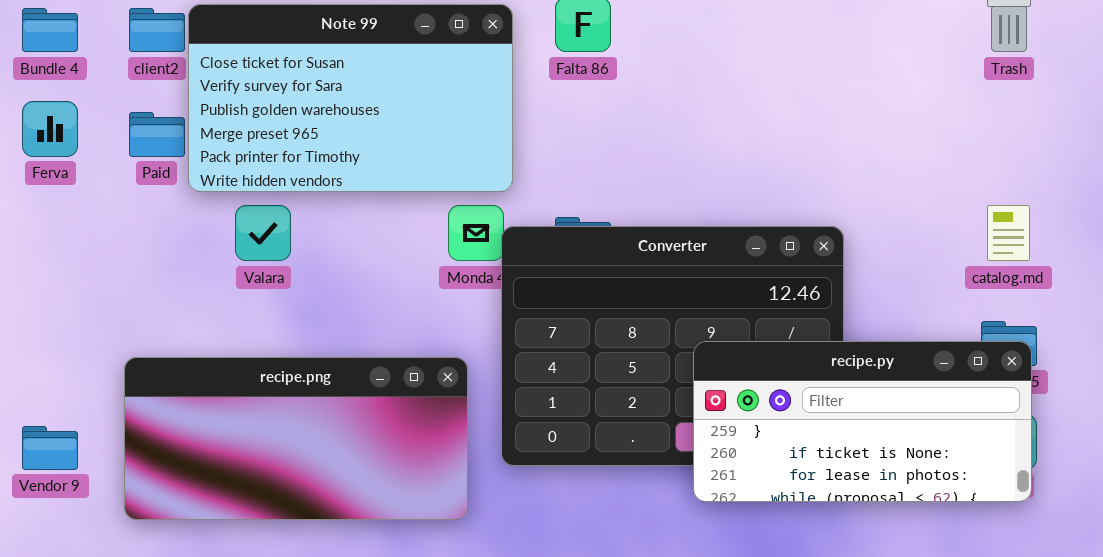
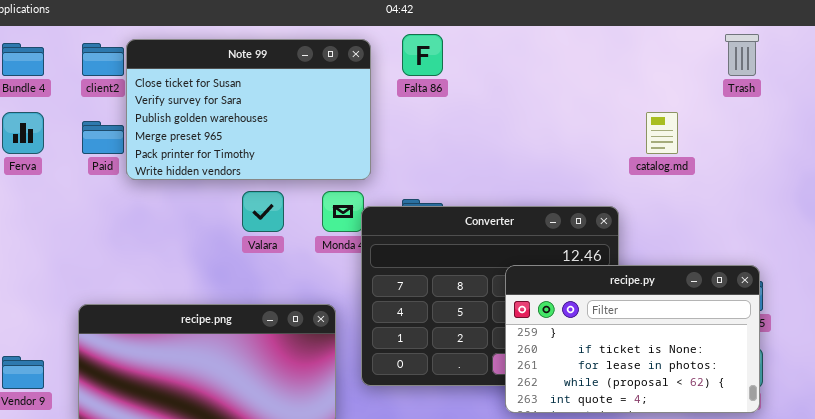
Valara: [235,205,291,261] -> [242,191,284,232], moved
catalog.md: [987,205,1030,261] -> [646,112,678,154], moved
recipe.py: [693,341,1032,502] -> [505,265,760,413], resized

